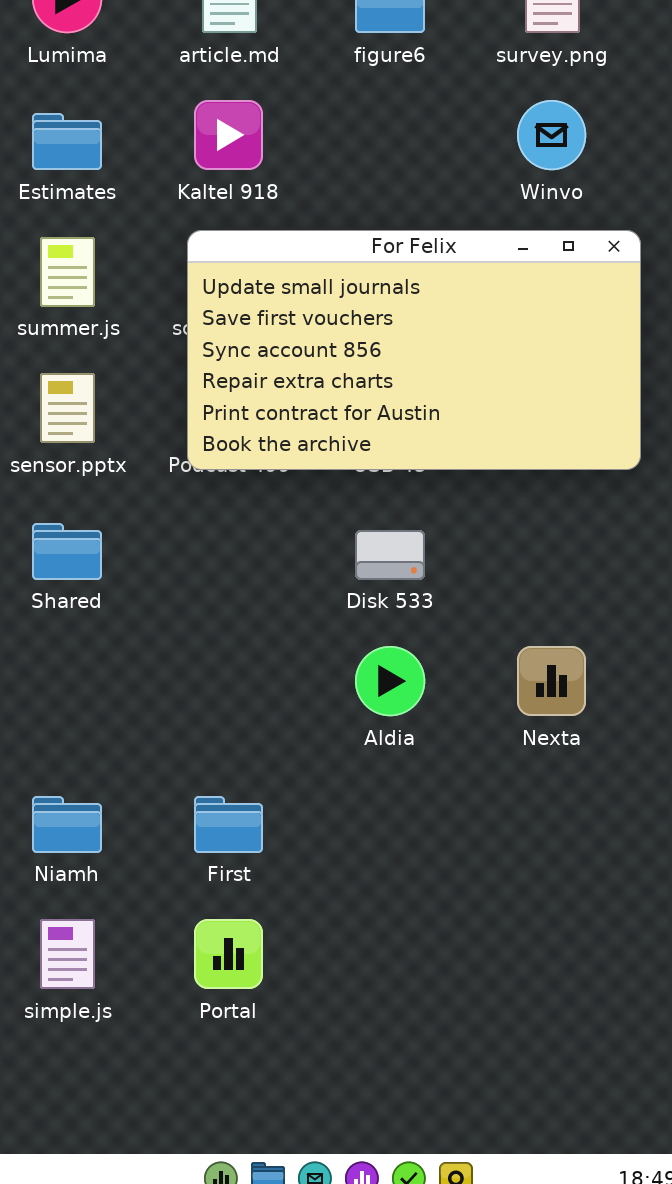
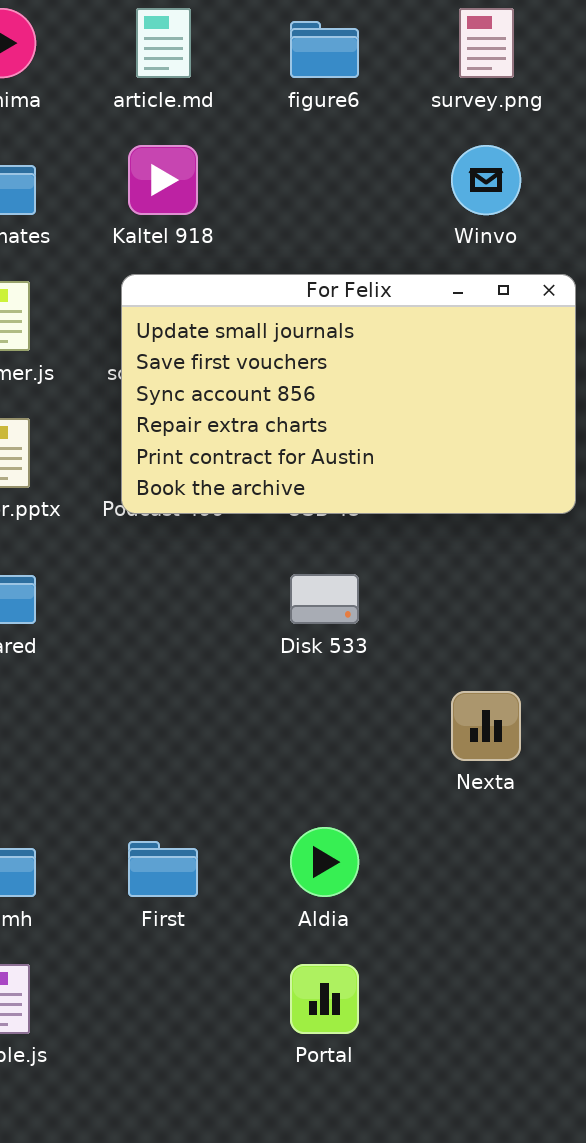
Aldia: [355,646,425,716] -> [290,827,359,897], moved
Portal: [194,919,263,989] -> [290,964,359,1034], moved

